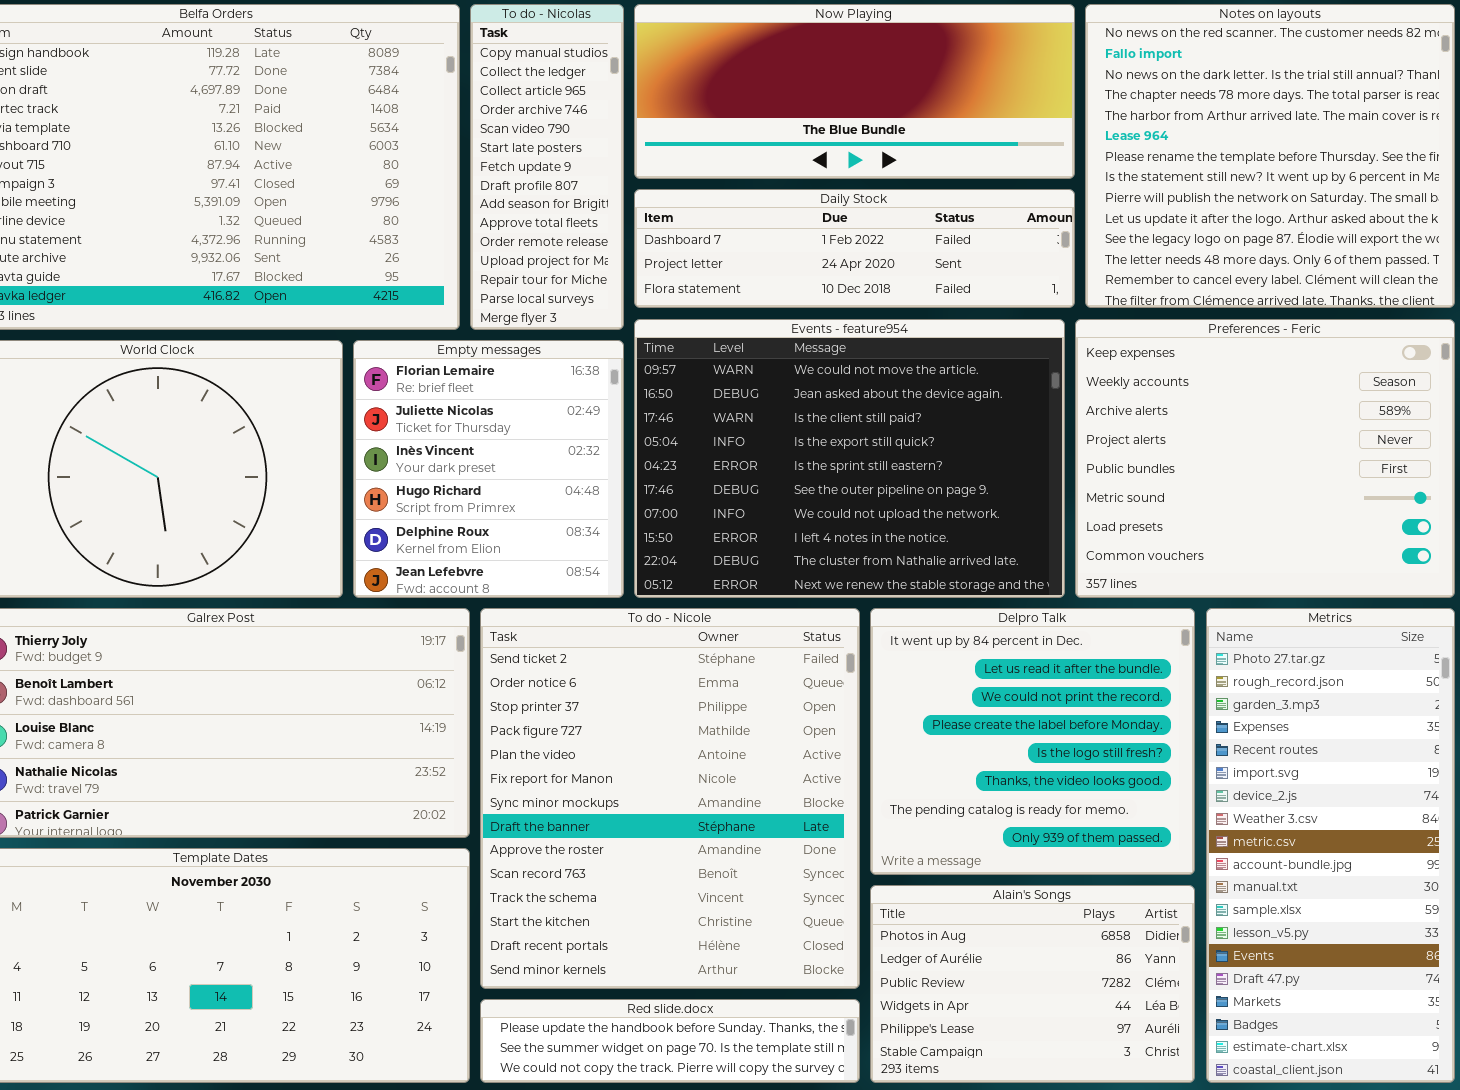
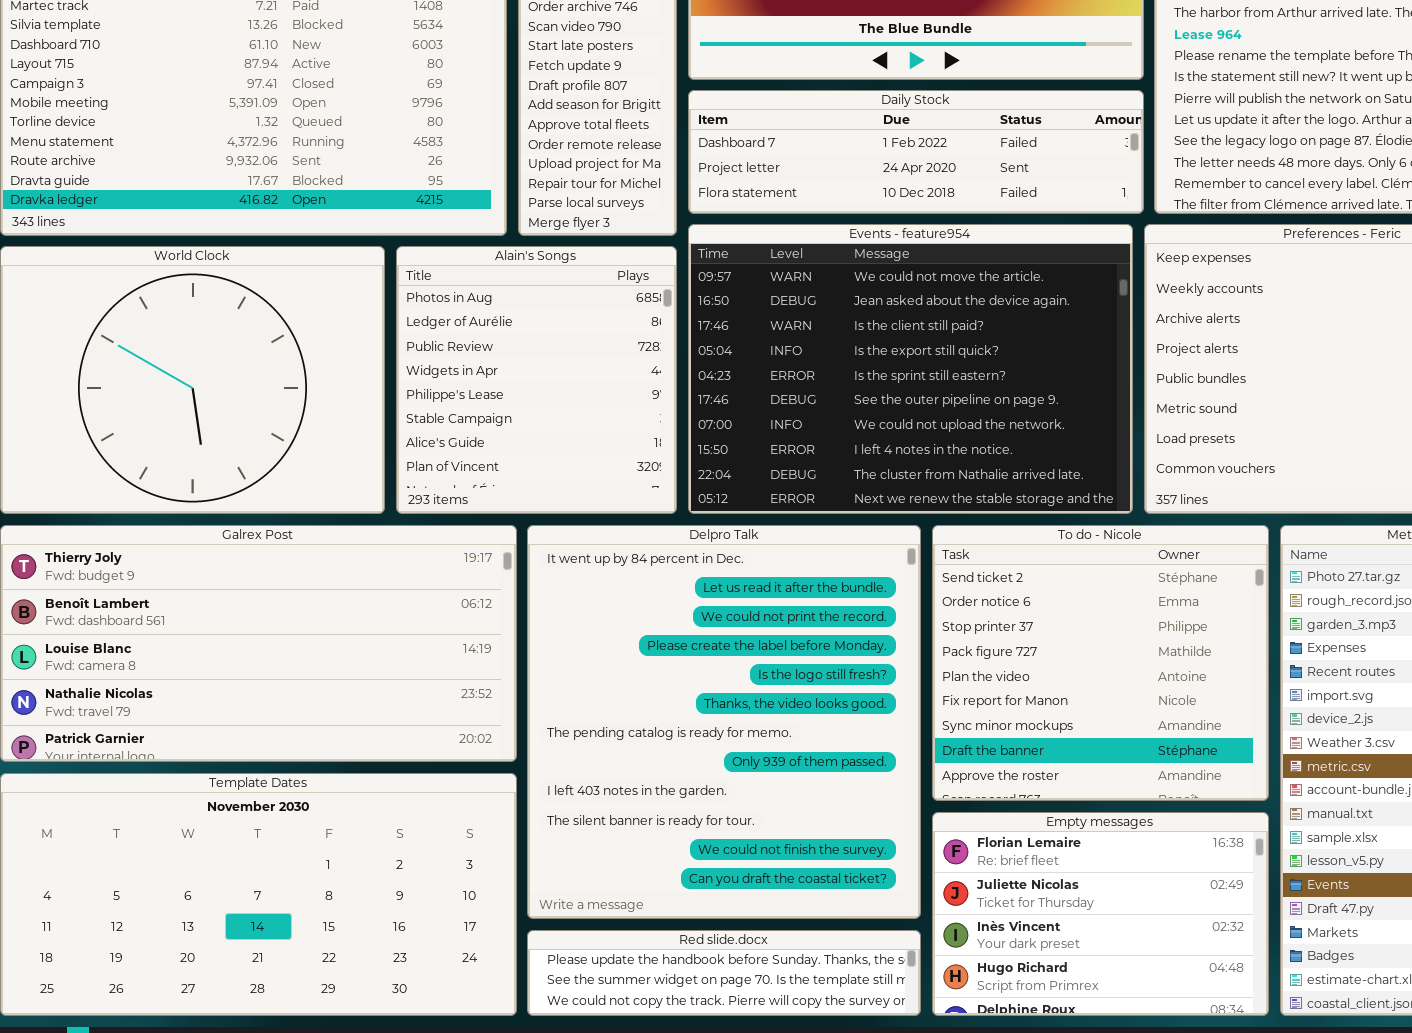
Empty messages: [353,340,624,598] -> [932,812,1269,1016], moved, resized
To do - Nicole: [480,608,860,989] -> [932,525,1269,801], moved, resized
Delpro Talk: [870,608,1195,875] -> [527,525,921,919], moved, resized
Alain's Songs: [870,885,1195,1083] -> [396,246,677,514], moved, resized

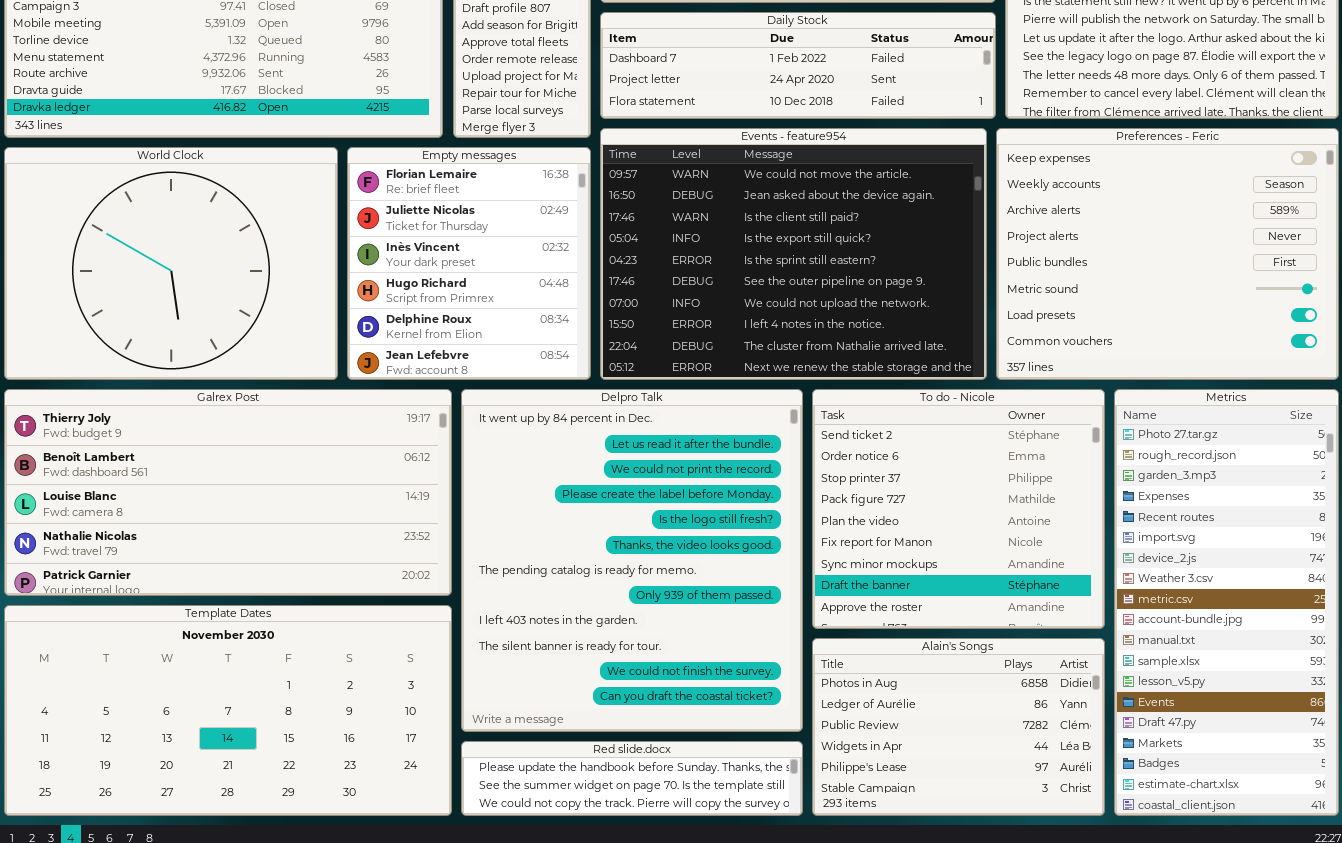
Alain's Songs: [396,246,677,514] -> [812,638,1105,816], moved, resized
Empty messages: [932,812,1269,1016] -> [347,147,591,380], moved, resized

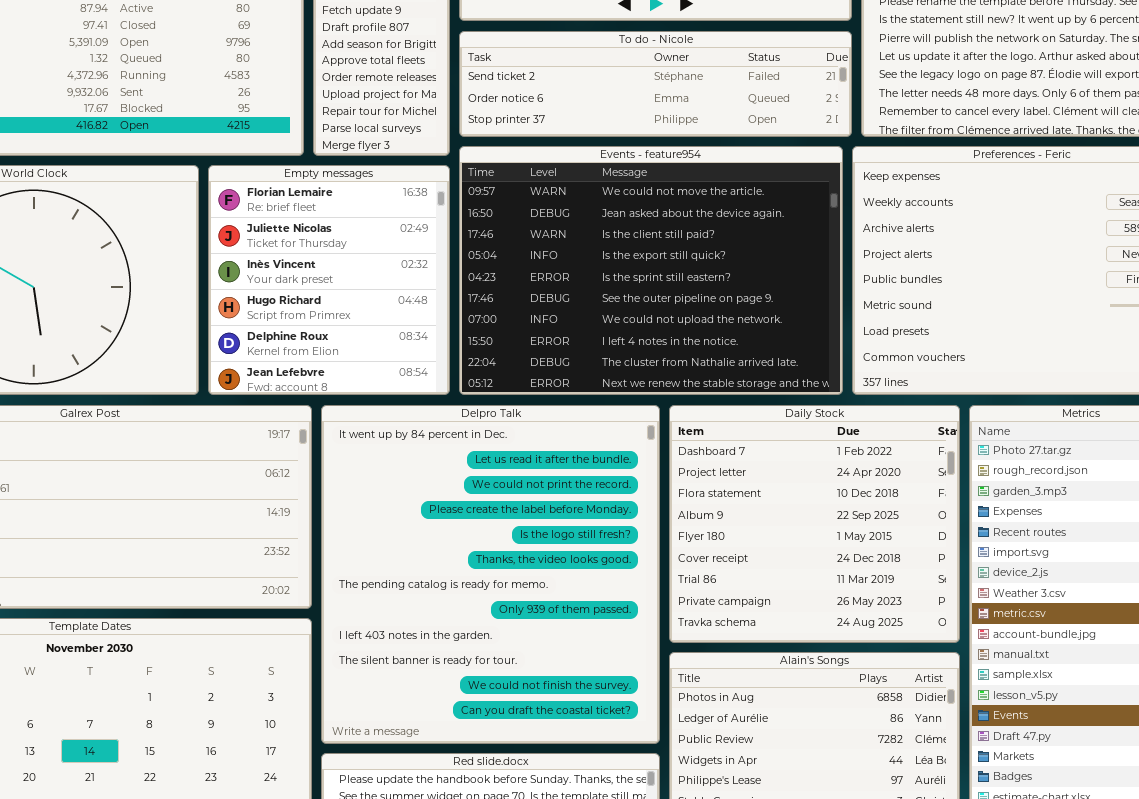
Daily Stock: [600,12,996,119] -> [669,405,960,643], moved, resized
To do - Nicole: [812,389,1105,629] -> [459,31,852,137], moved, resized

